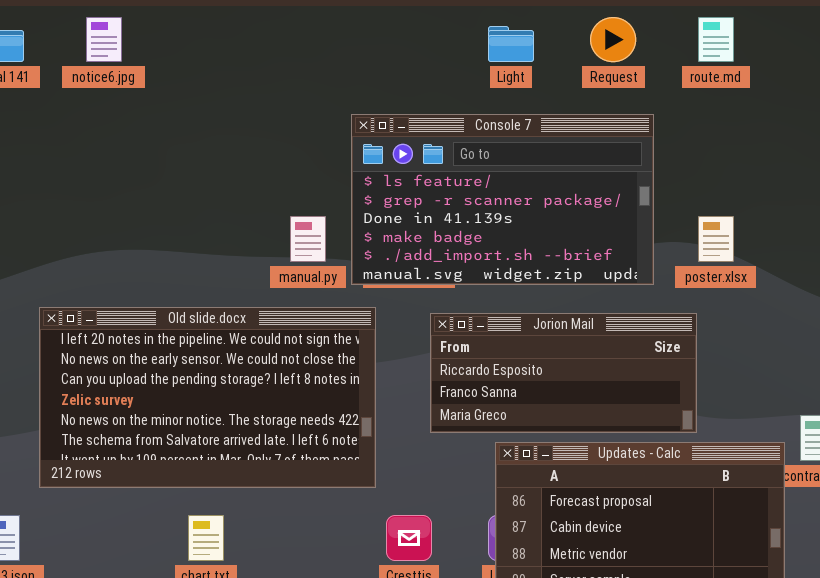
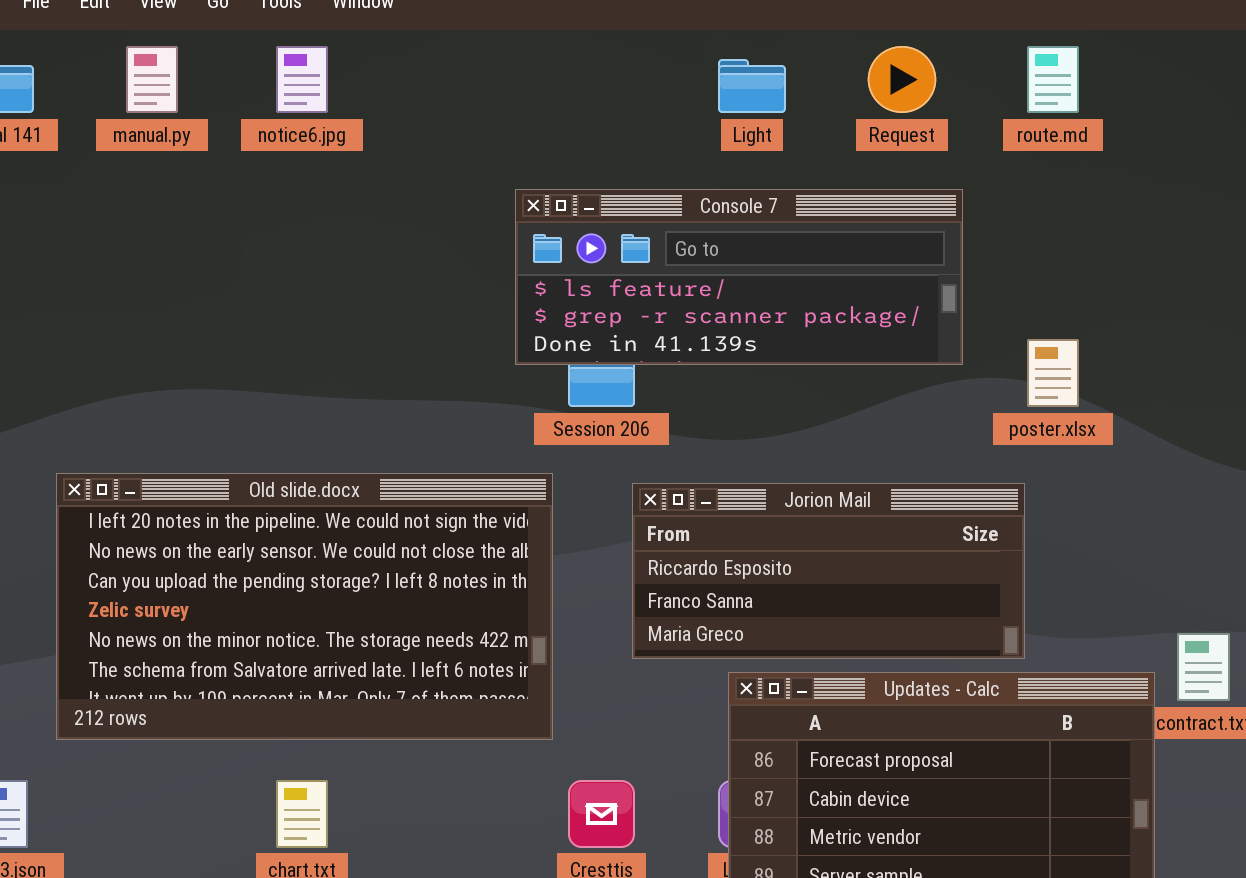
notice6.jpg: [86,17,122,62] -> [276,46,328,113], moved
Console 7: [351,114,654,285] -> [515,189,963,365], resized
manual.py: [290,216,326,262] -> [126,46,178,113], moved

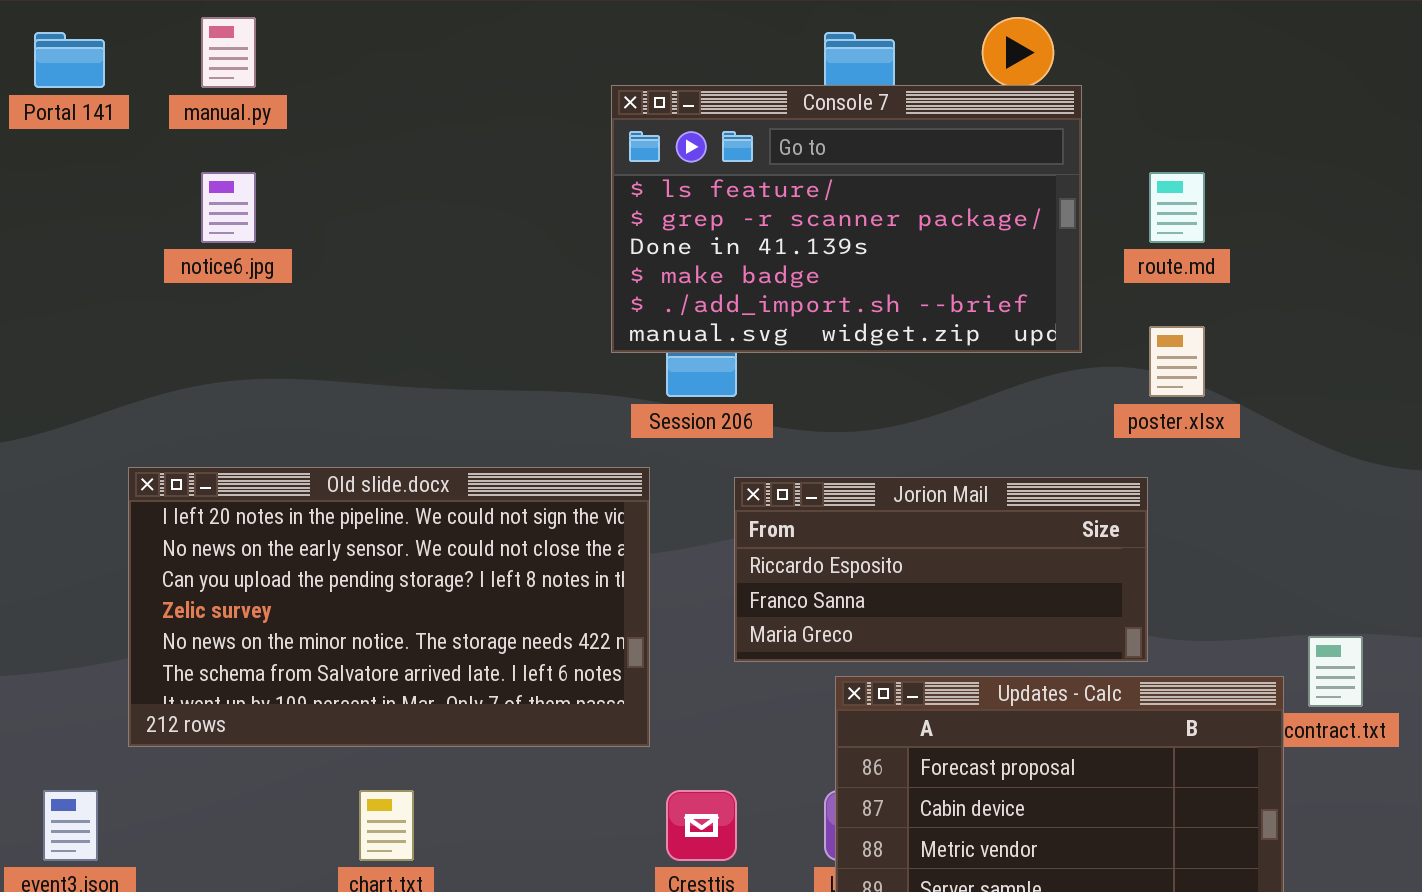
notice6.jpg: [276,46,328,113] -> [201,172,256,243], moved
route.md: [1027,46,1079,113] -> [1149,172,1205,243], moved
Console 7: [515,189,963,365] -> [611,85,1082,353], resized

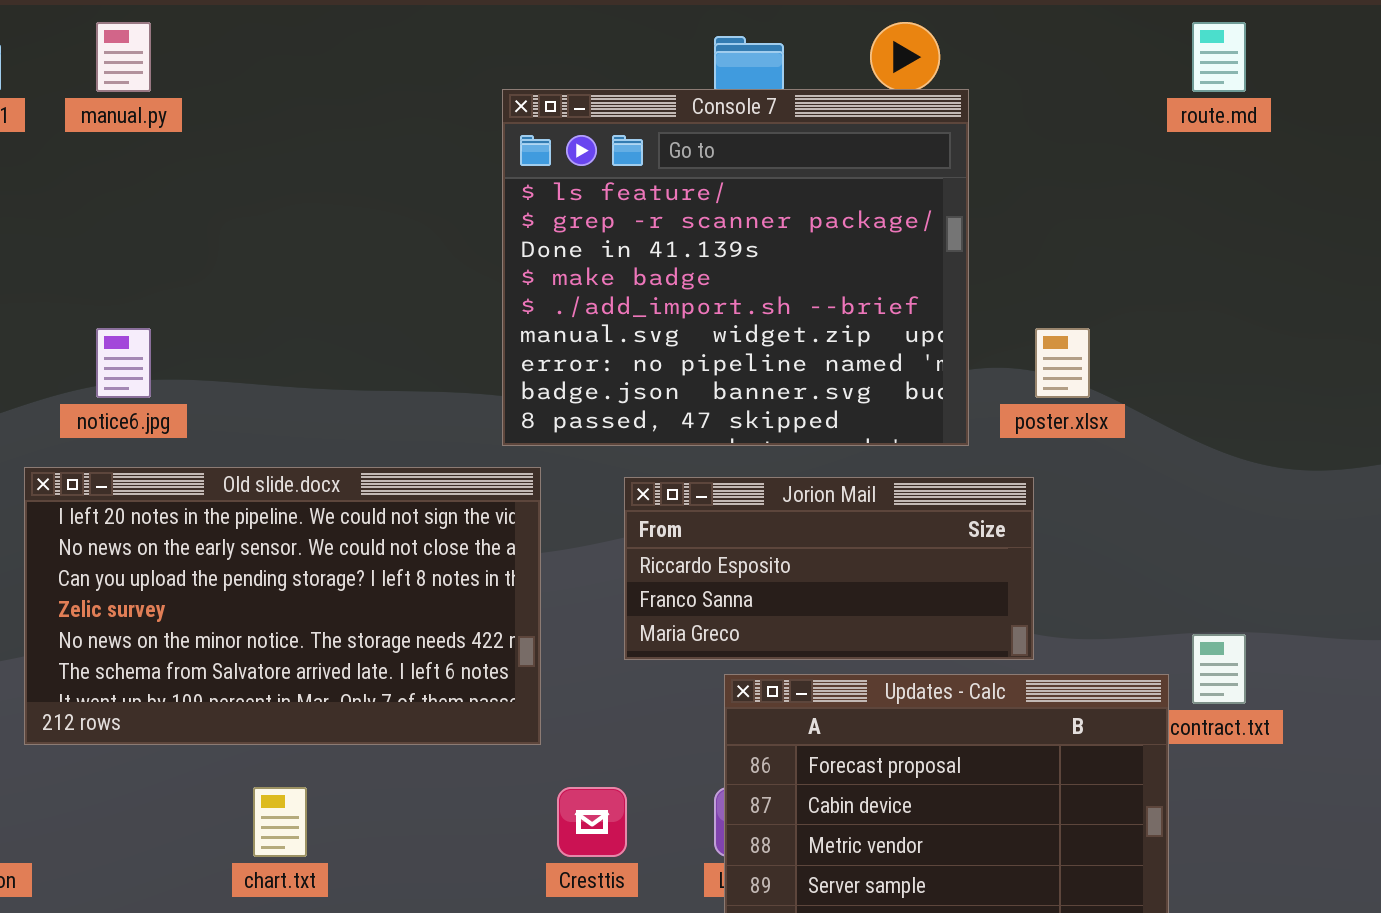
Console 7: [611,85,1082,353] -> [502,89,969,446], resized
notice6.jpg: [201,172,256,243] -> [96,328,151,398], moved
route.md: [1149,172,1205,243] -> [1192,22,1246,92], moved

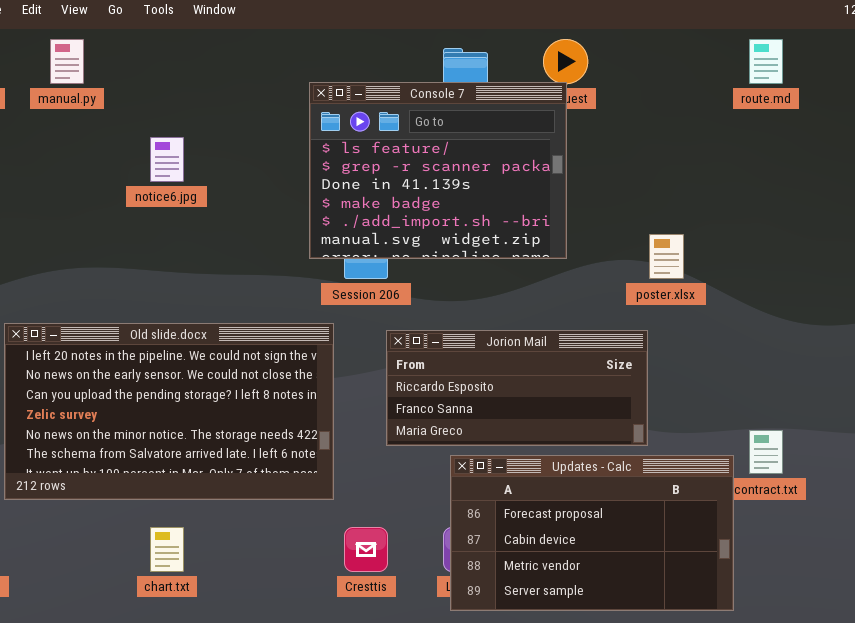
Console 7: [502,89,969,446] -> [309,82,567,259], resized
notice6.jpg: [96,328,151,398] -> [150,137,184,182], moved

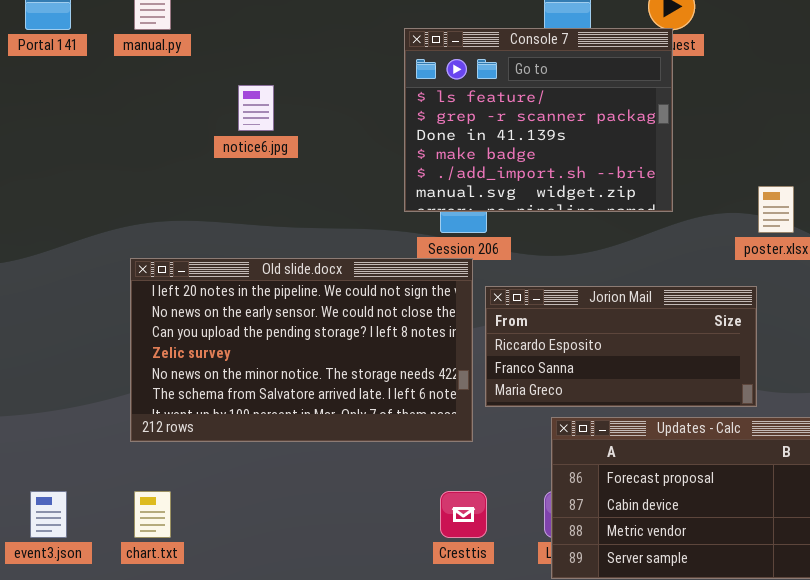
Old slide.docx: [4,323,334,500] -> [130,258,473,442], moved
chart.txt: [150,527,184,572] -> [134,491,171,538], moved

